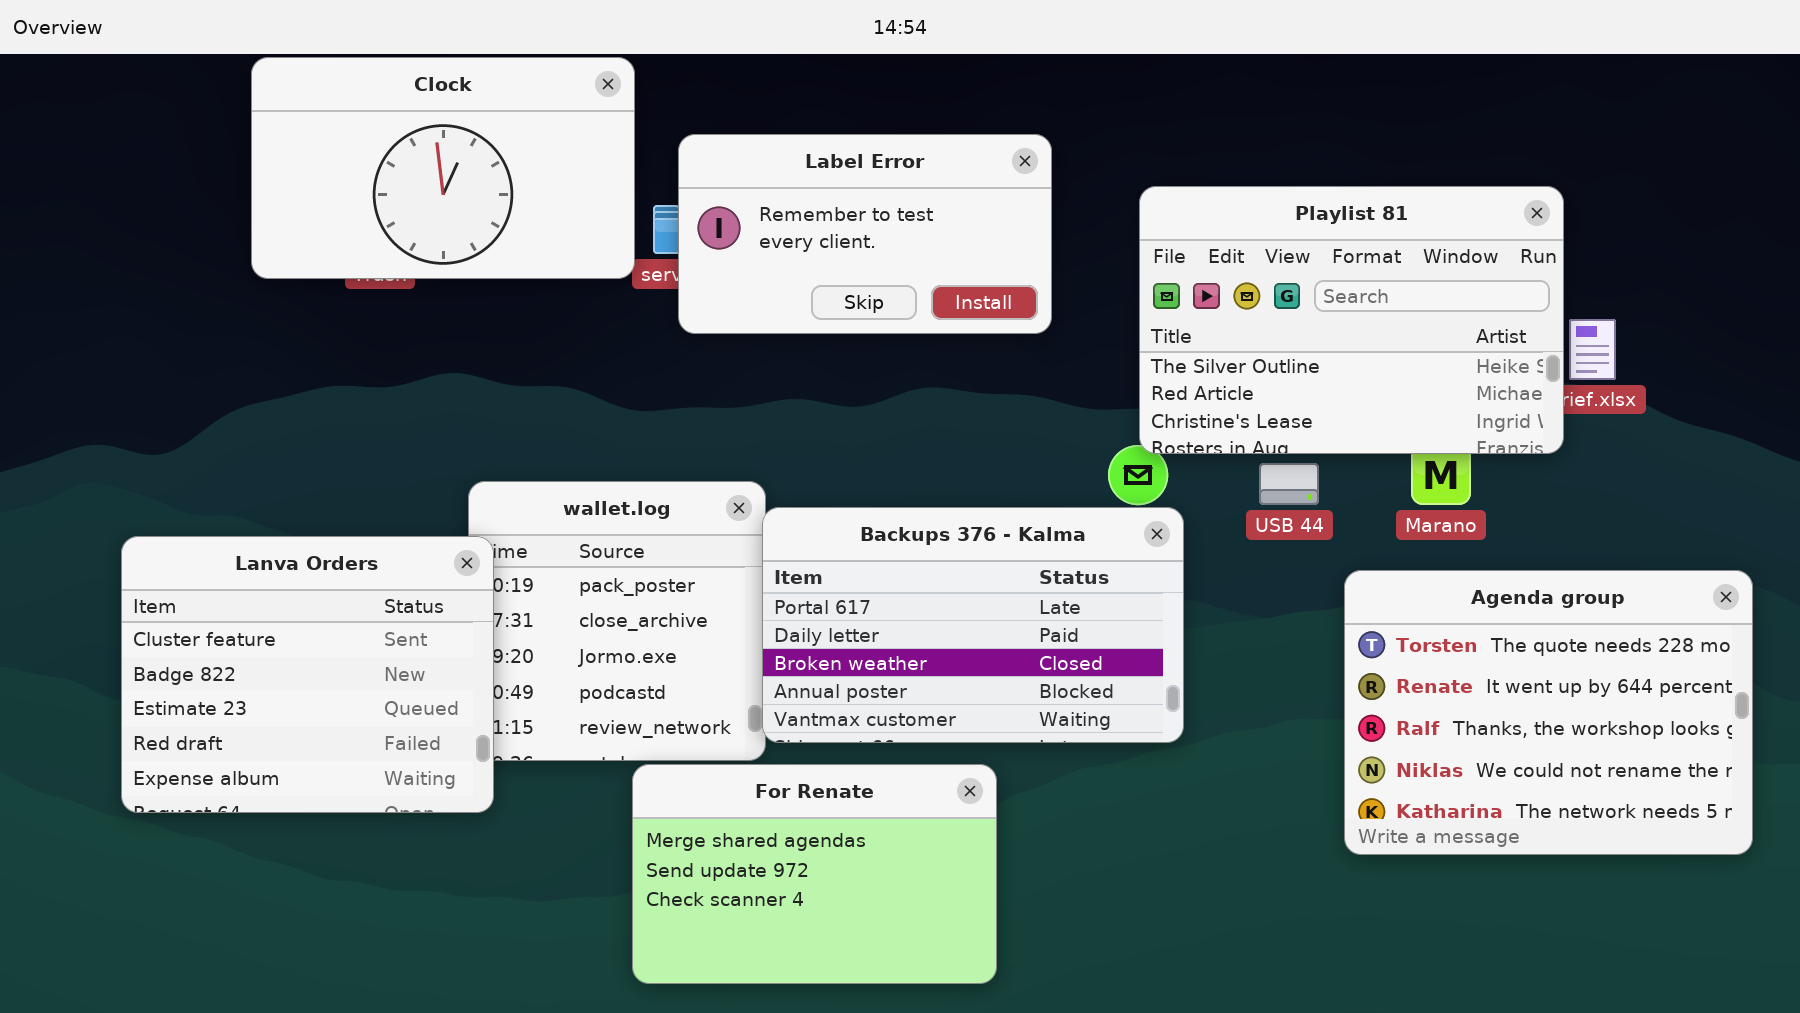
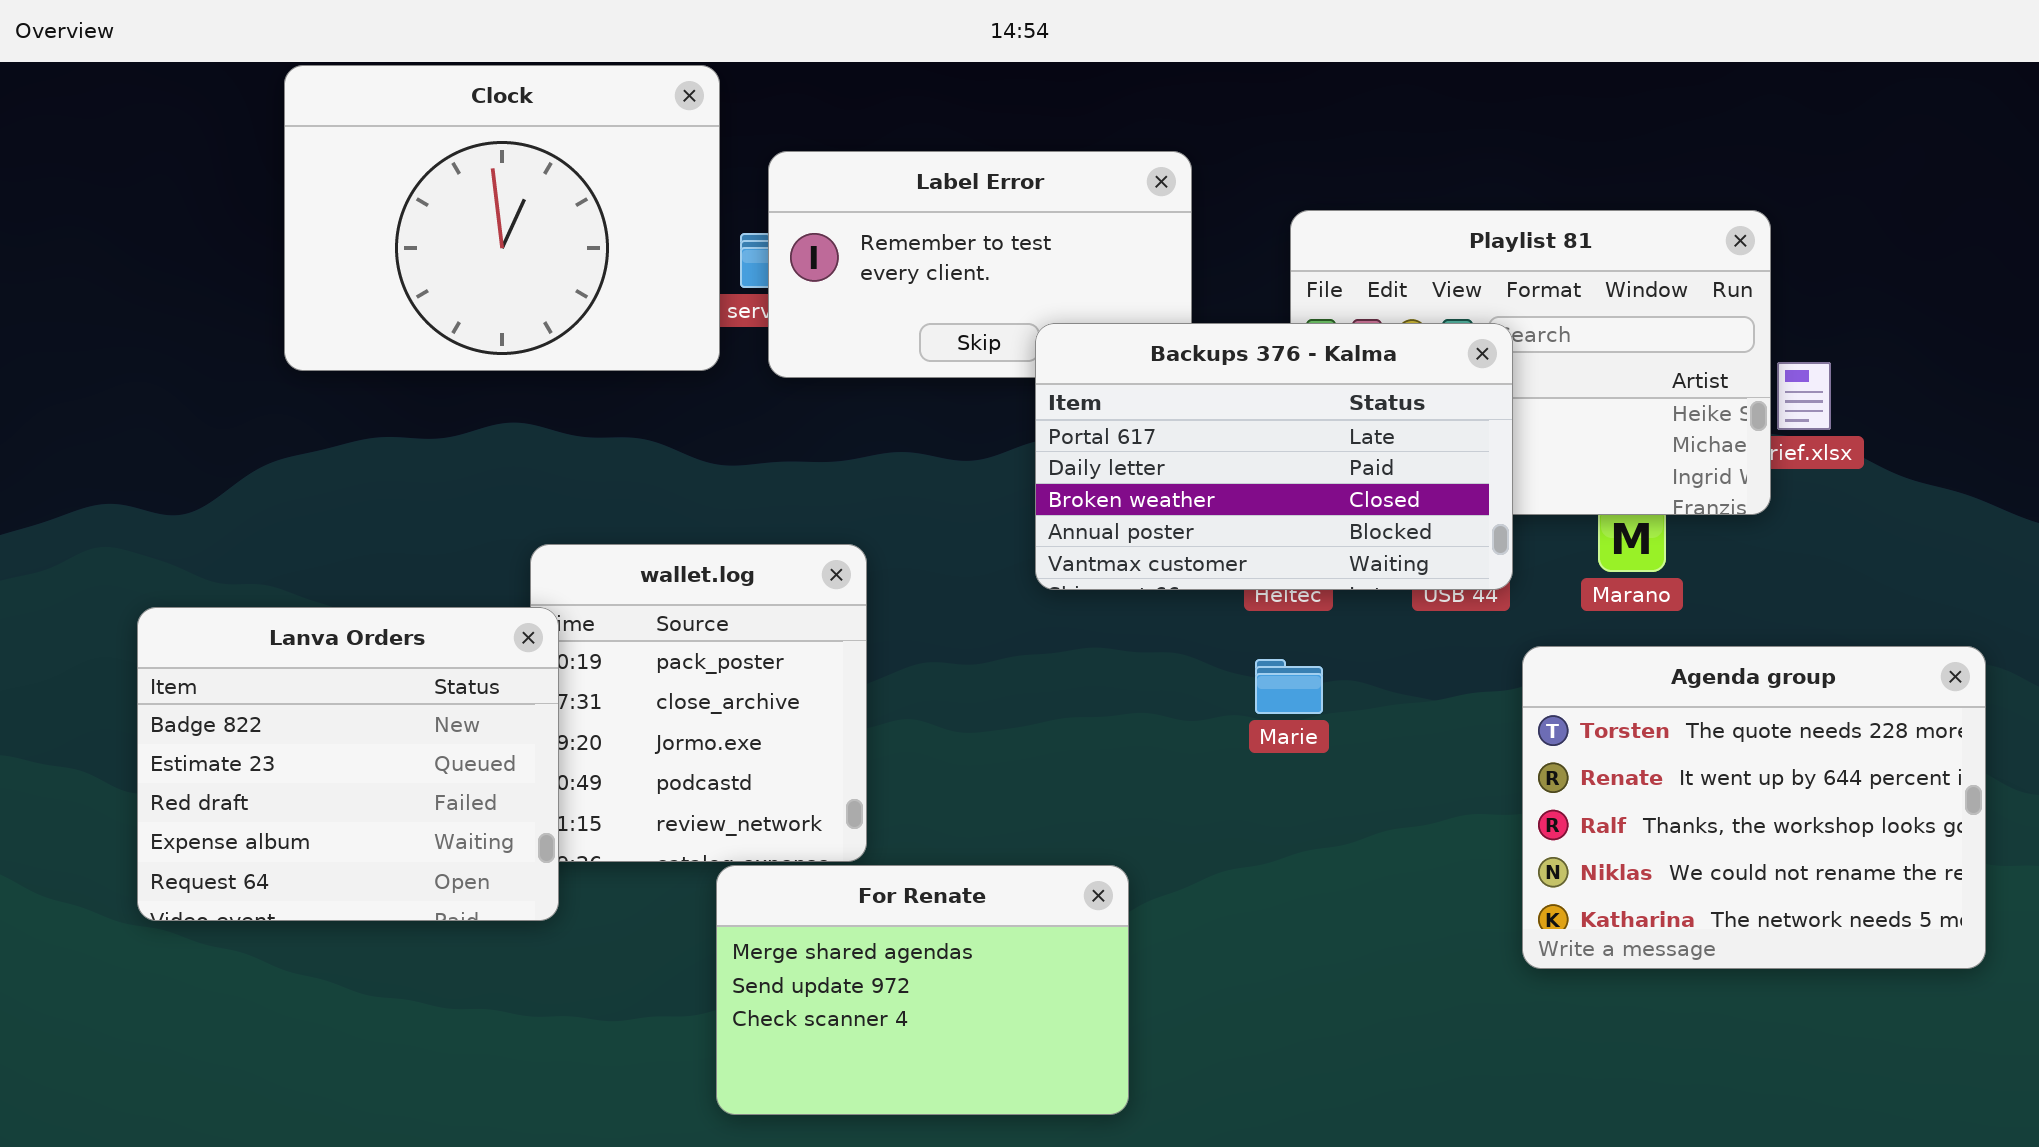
Clock: [251,57,635,279] -> [284,65,720,371], resized
Backups 376 - Kalma: [762,507,1184,743] -> [1035,323,1513,590], moved
Lanva Orders: [121,536,494,813] -> [137,607,559,921], scrolled down 1 row

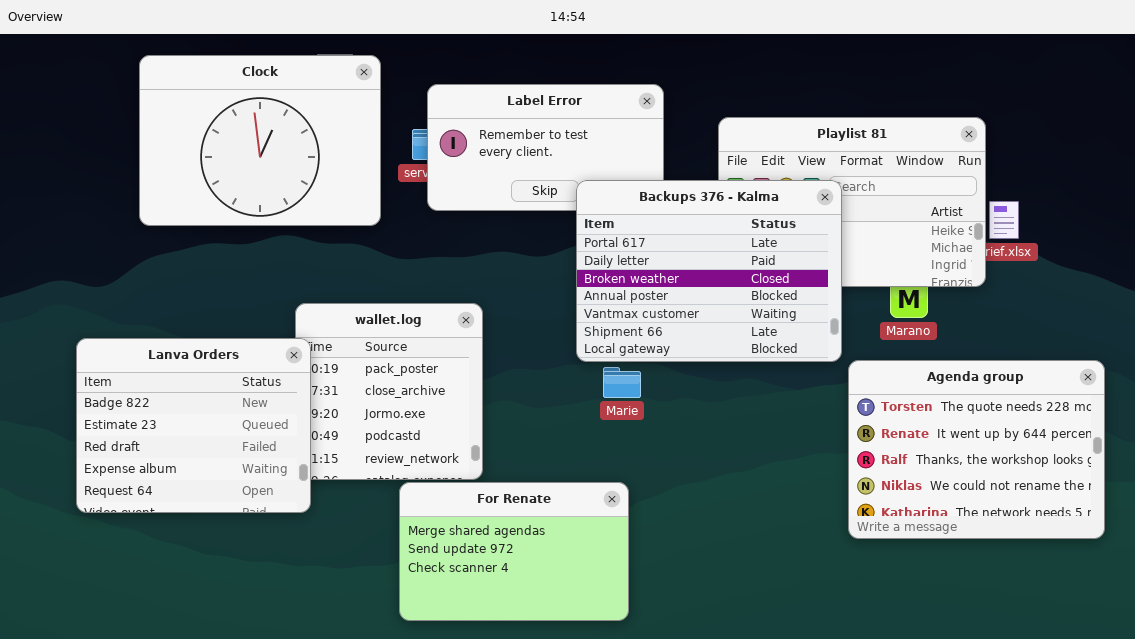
Clock: [284,65,720,371] -> [139,55,381,226], moved
Backups 376 - Kalma: [1035,323,1513,590] -> [576,180,842,362], resized
Marie: [1255,659,1323,714] -> [603,367,641,398], moved

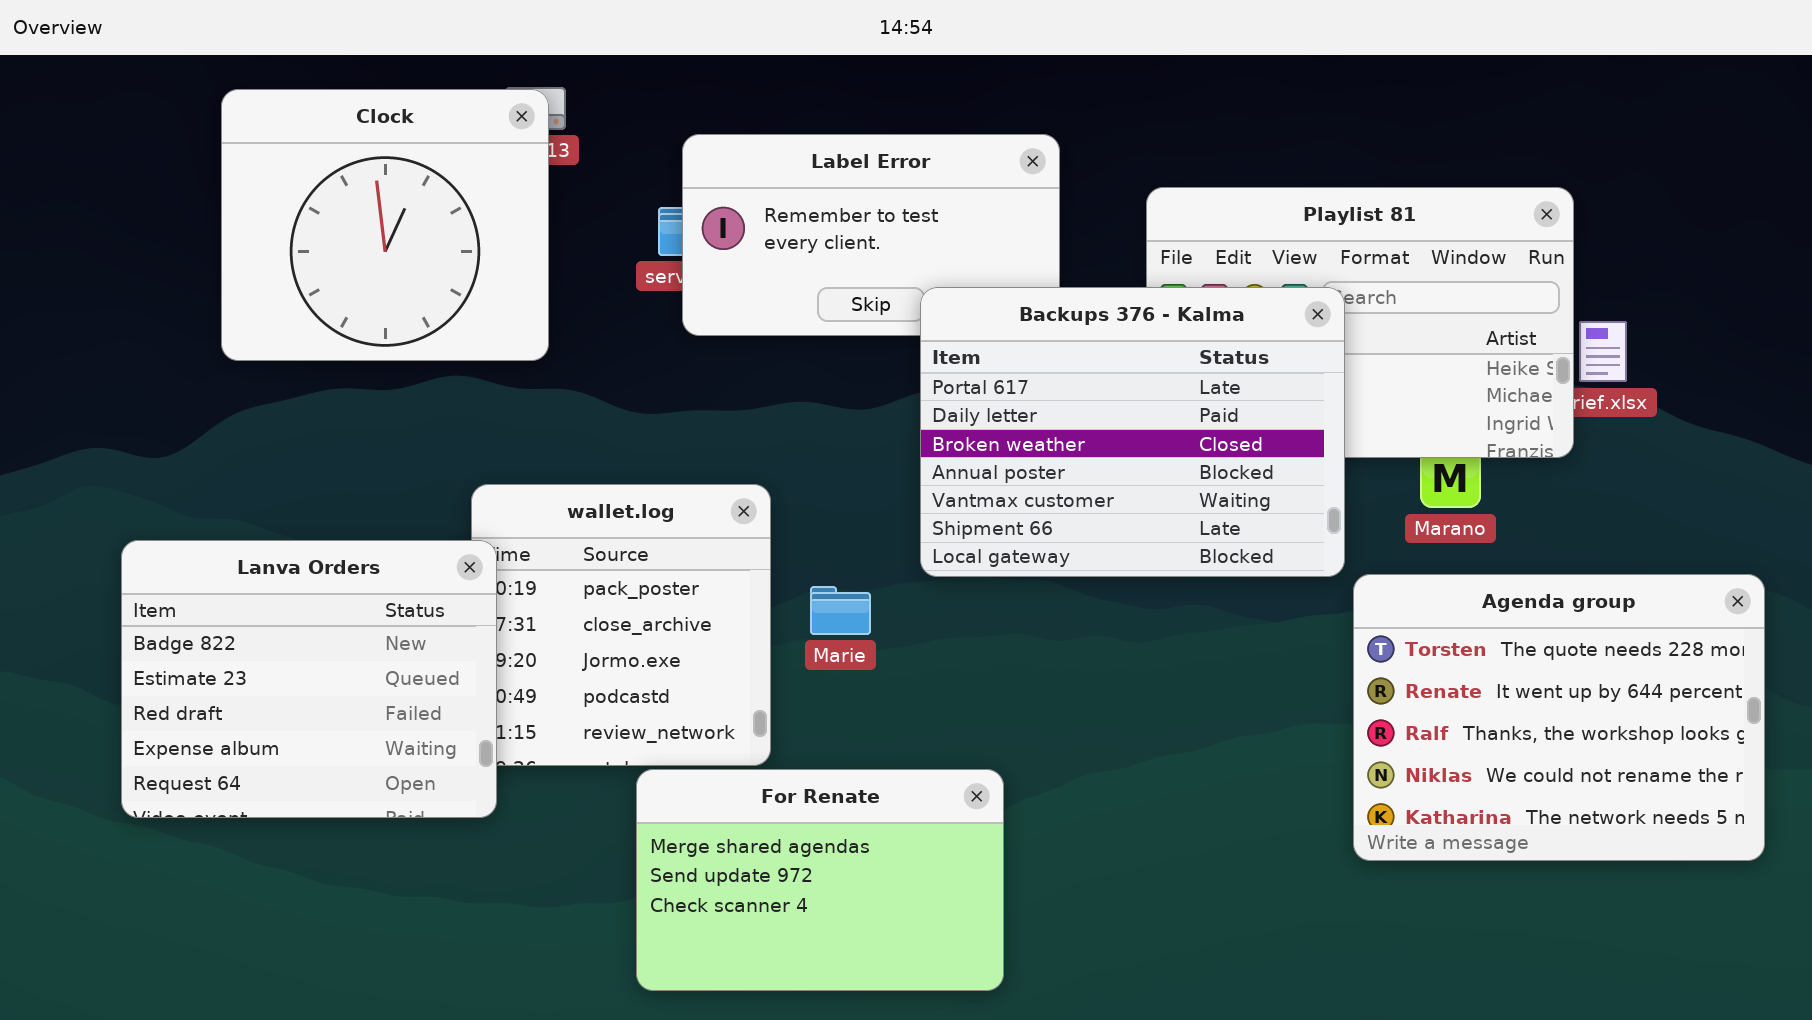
Clock: [139,55,381,226] -> [221,89,549,361], resized
Marie: [603,367,641,398] -> [810,586,871,635], moved

